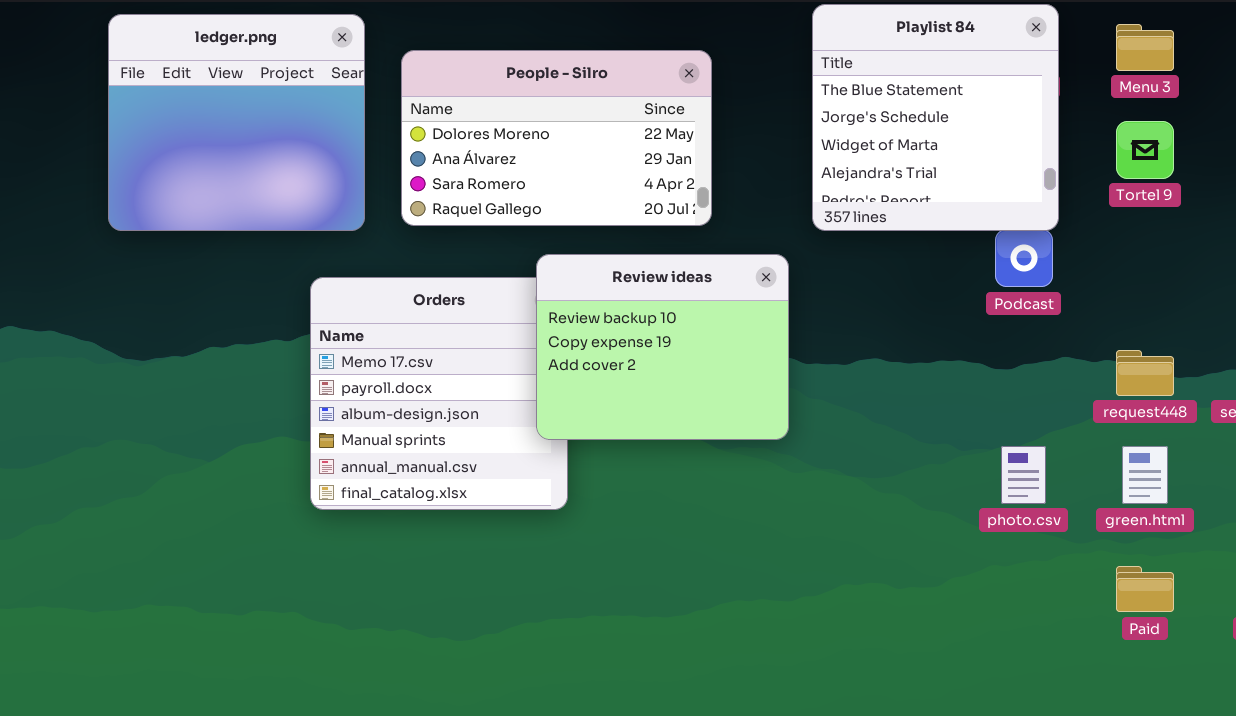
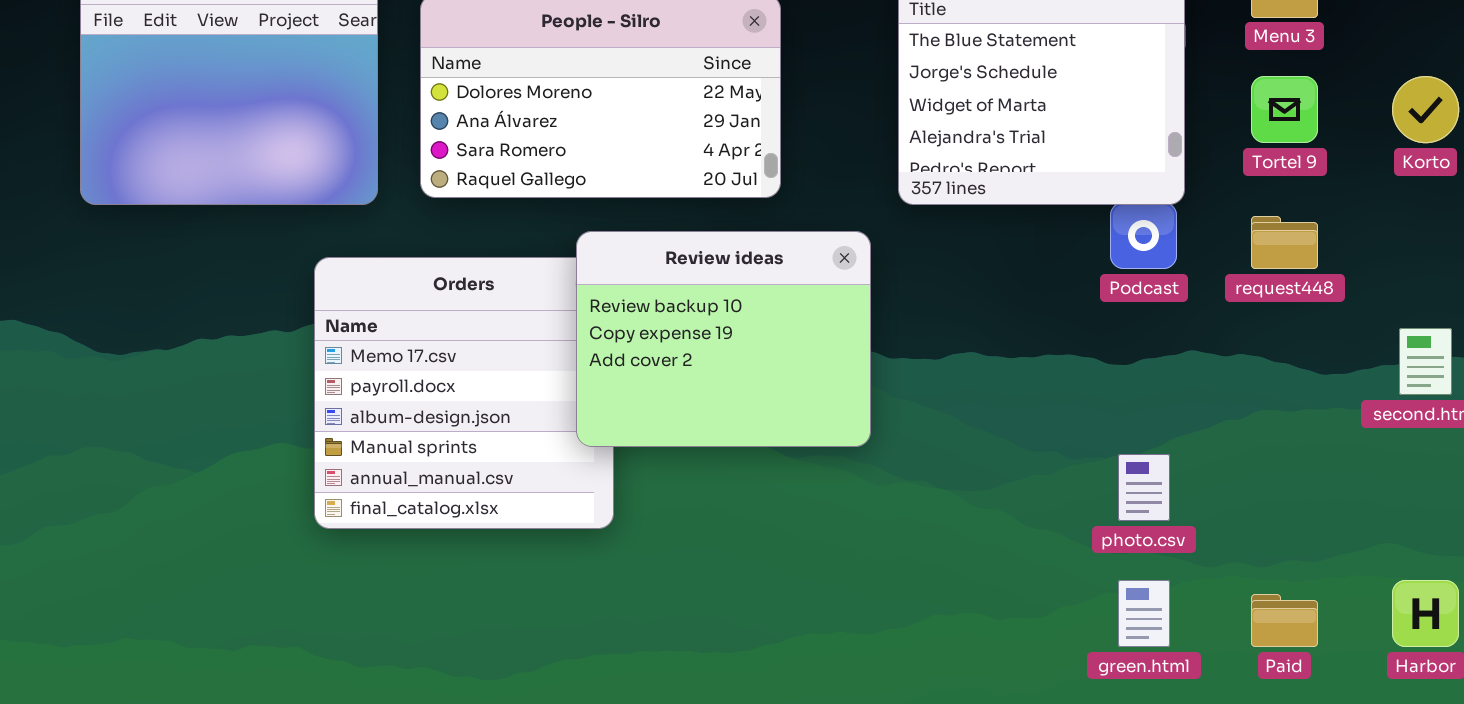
request448: [1116,350,1174,396] -> [1251,216,1318,269], moved
green.html: [1122,446,1168,504] -> [1118,580,1170,647], moved

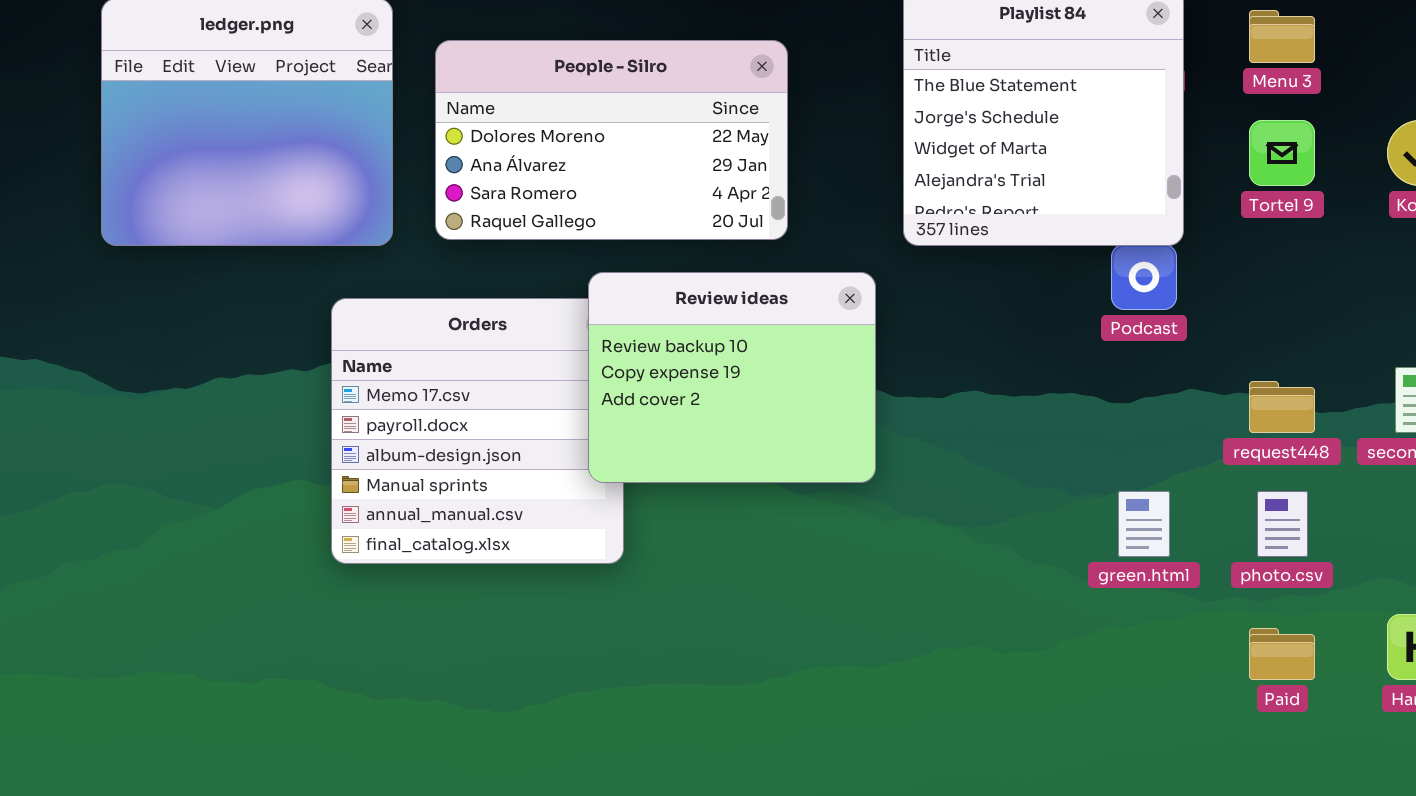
request448: [1251,216,1318,269] -> [1249,381,1315,433], moved
photo.csv: [1118,454,1170,521] -> [1257,491,1308,557], moved
green.html: [1118,580,1170,647] -> [1118,491,1170,557], moved

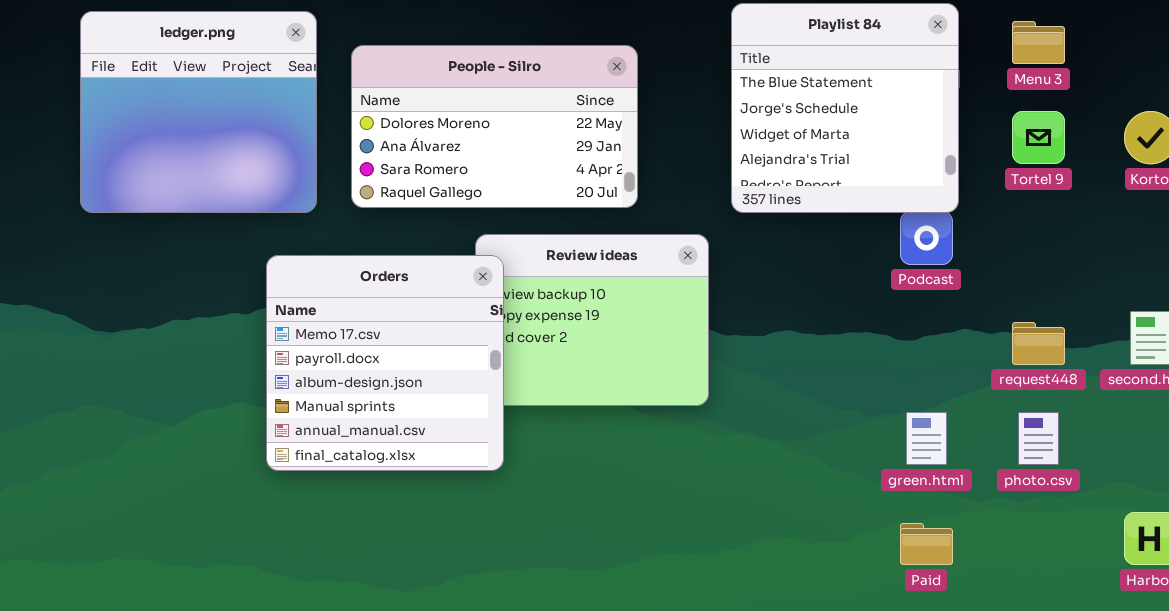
Orders: [331,298,624,564] -> [266,255,504,471], raised
Paid: [1249,628,1315,680] -> [900,523,953,565], moved

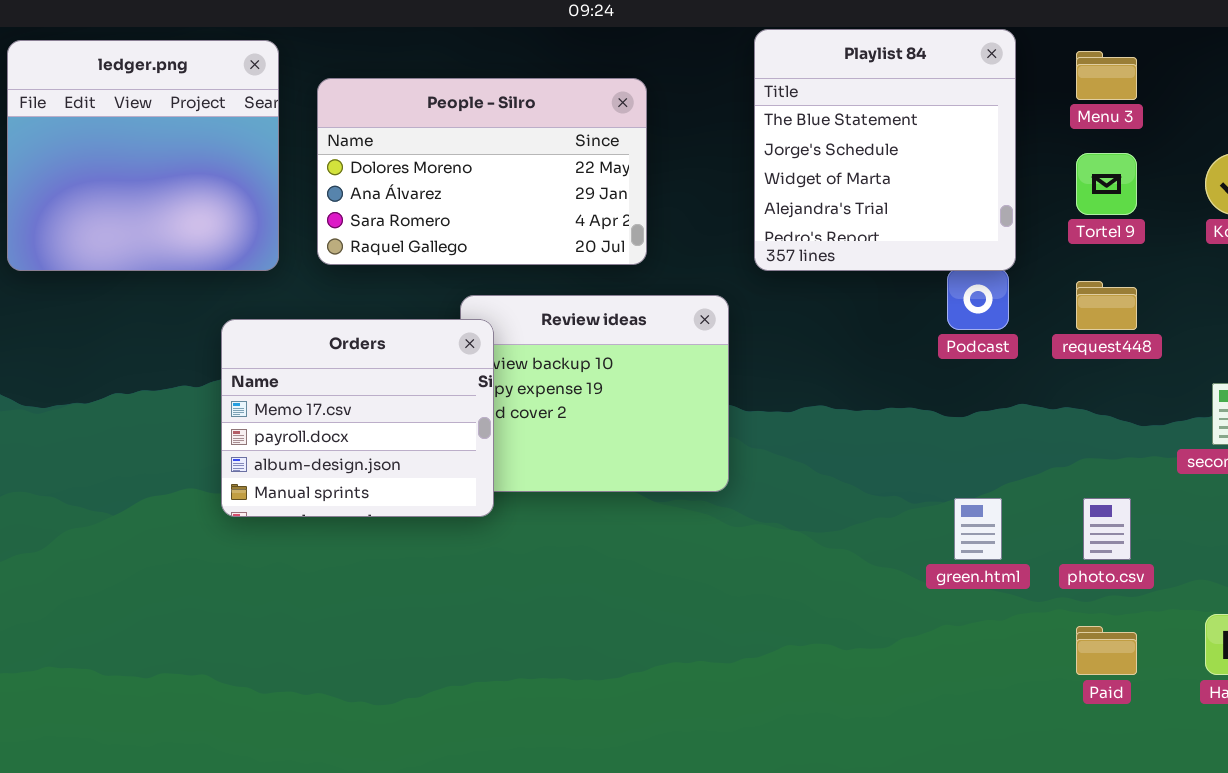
Orders: [266,255,504,471] -> [221,319,494,517], resized
request448: [1012,322,1065,365] -> [1076,281,1137,330], moved
Paid: [900,523,953,565] -> [1076,626,1137,675], moved

